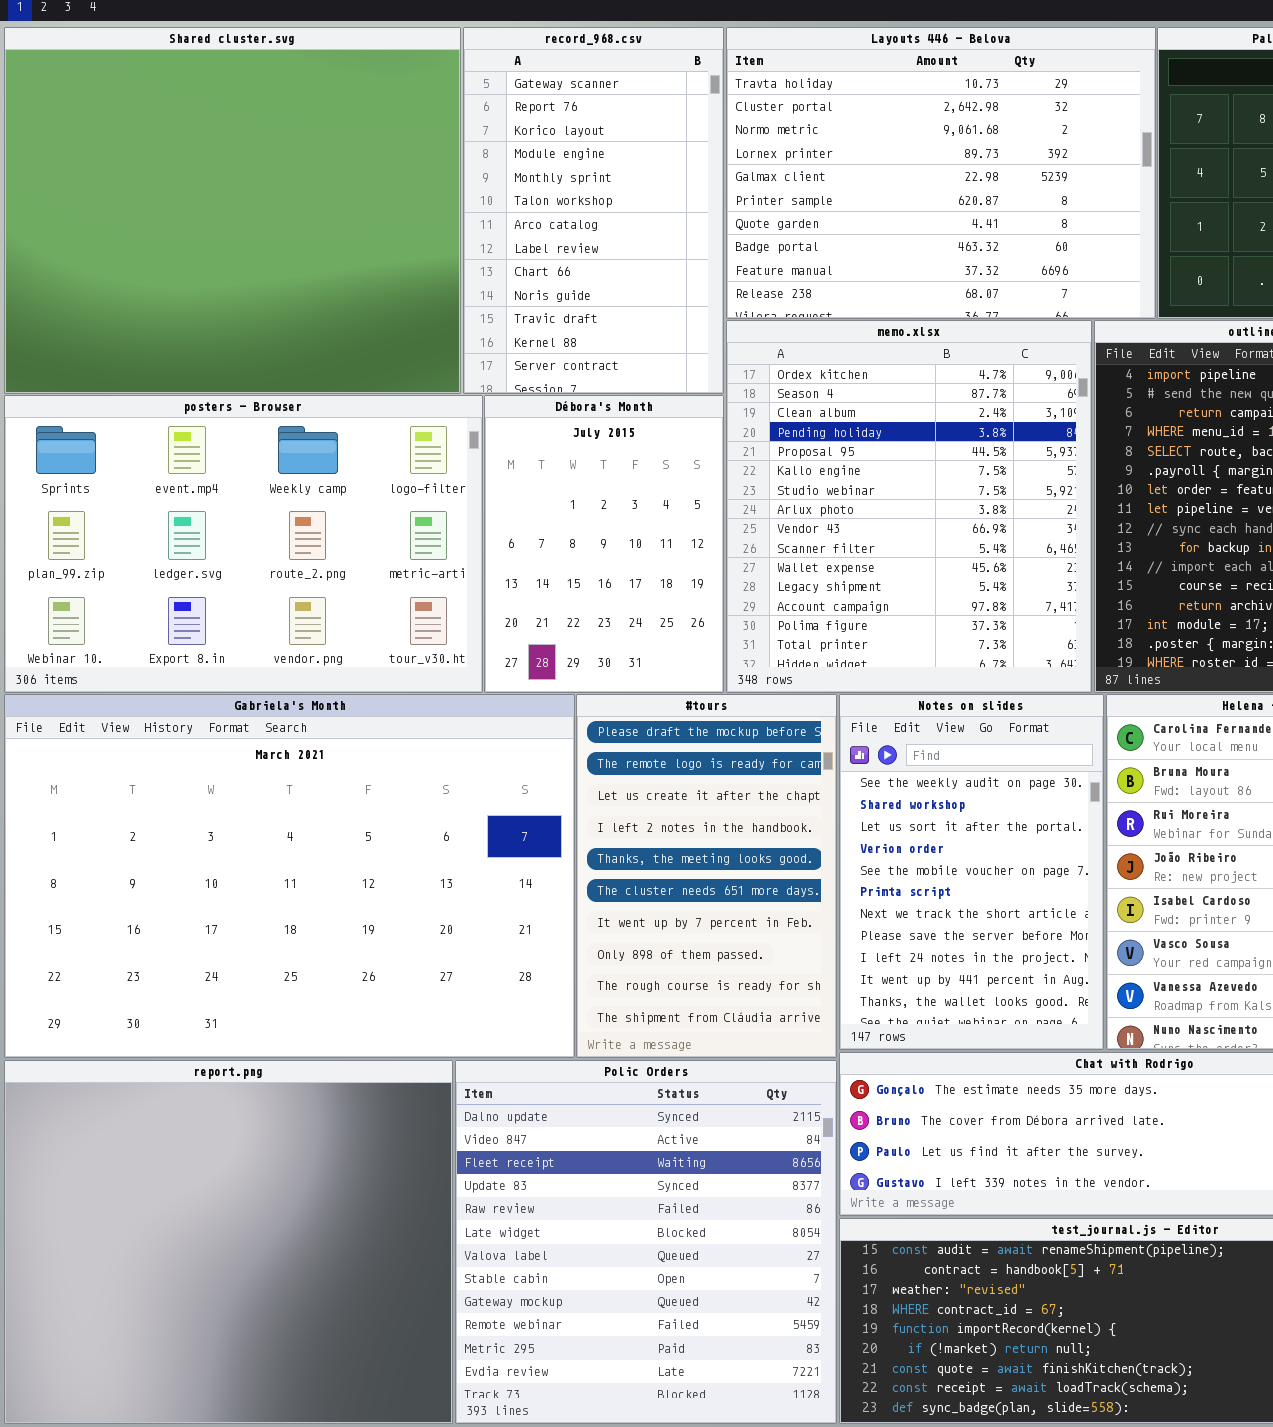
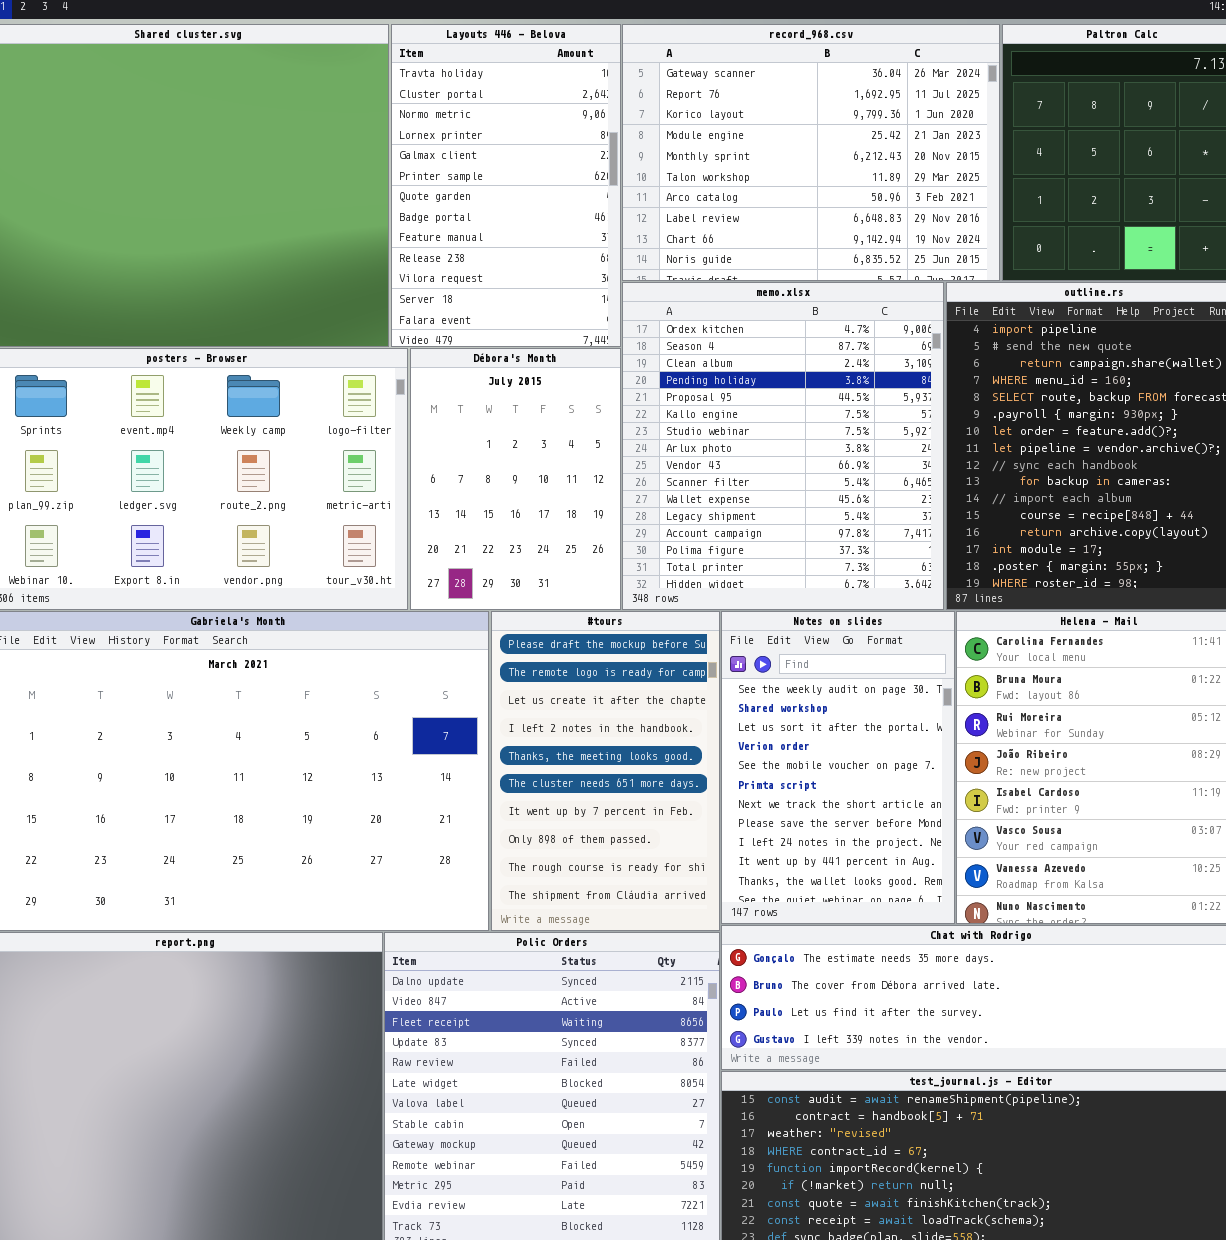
record_968.csv: [463,27,724,394] -> [622,24,1000,281], moved, resized
Layouts 446 - Belova: [726,27,1156,319] -> [391,24,621,347], moved, resized

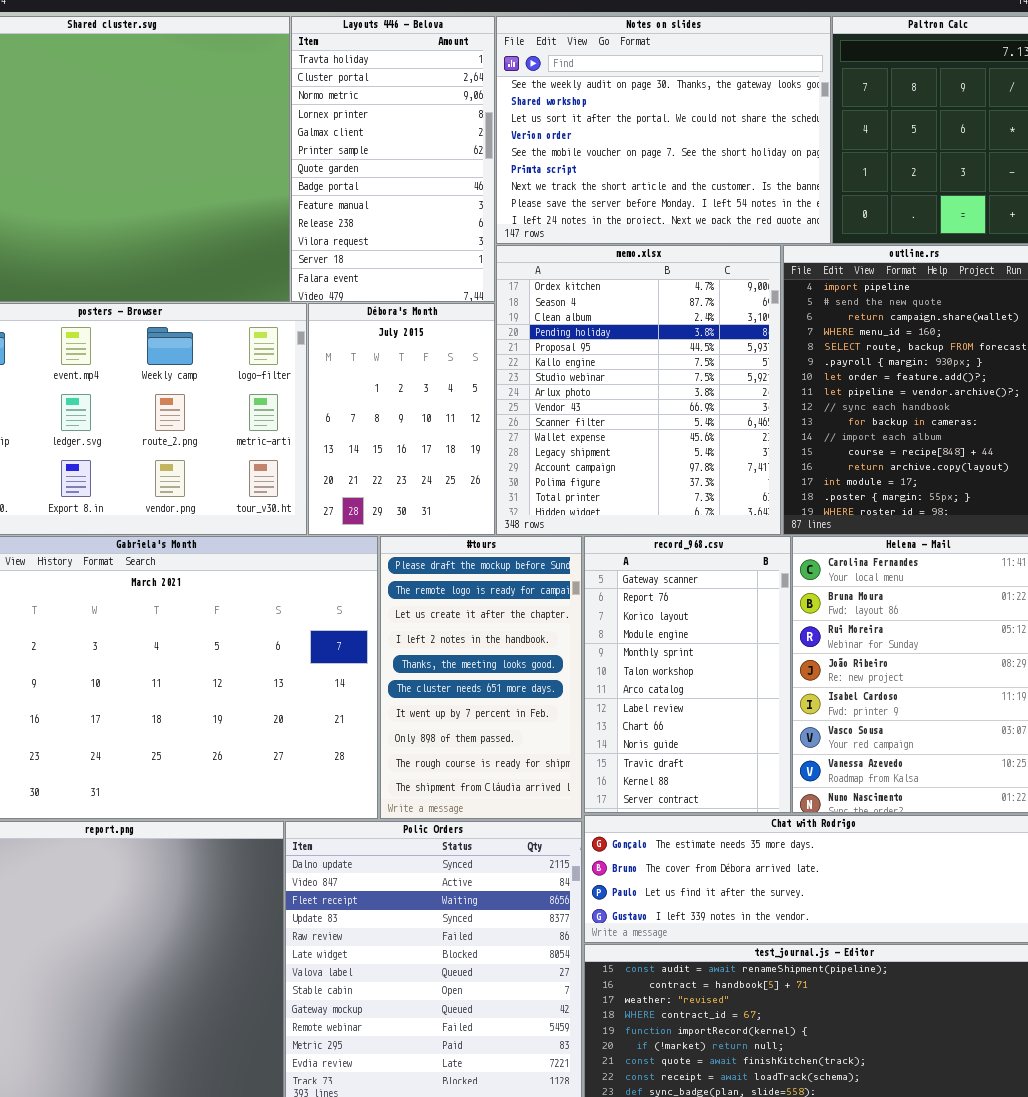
record_968.csv: [622,24,1000,281] -> [584,536,791,813], moved, resized
Notes on slides: [721,611,955,924] -> [496,16,831,244], moved, resized

